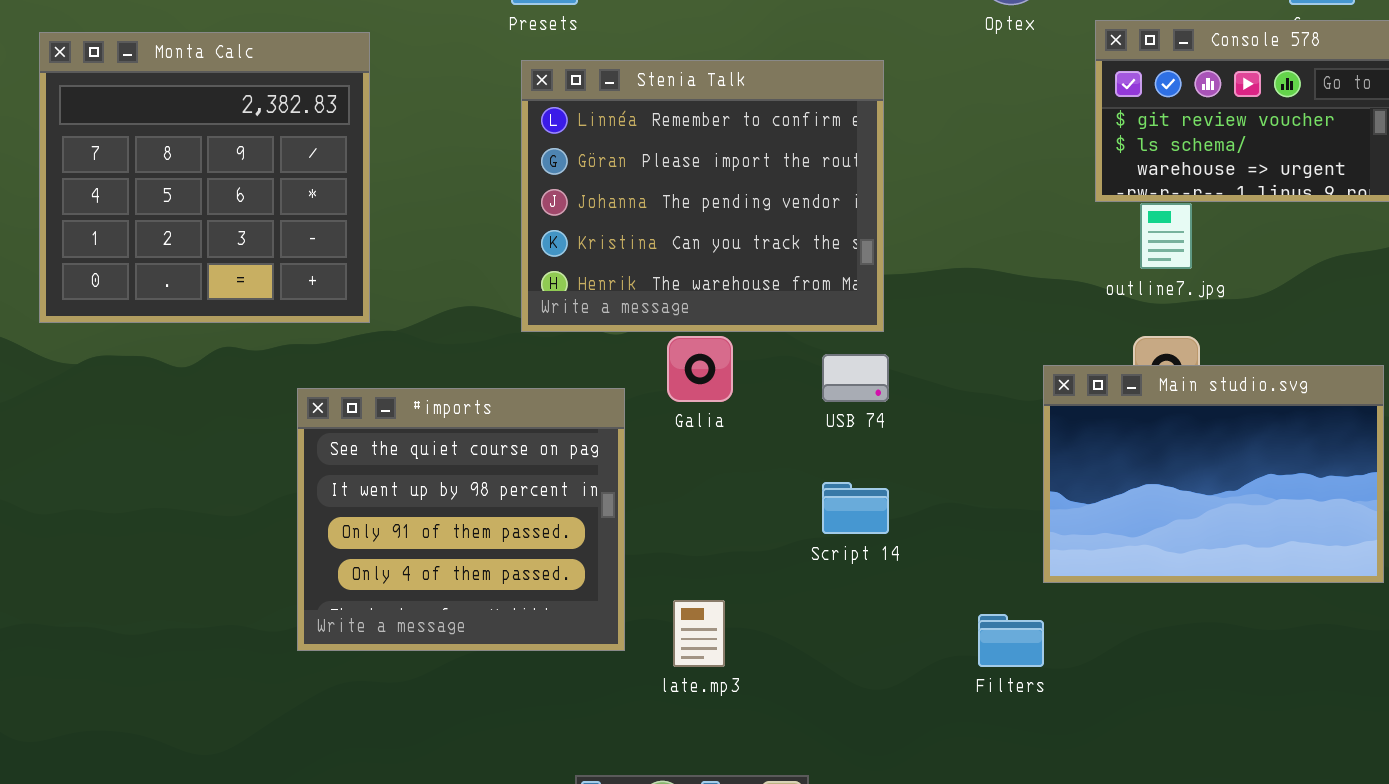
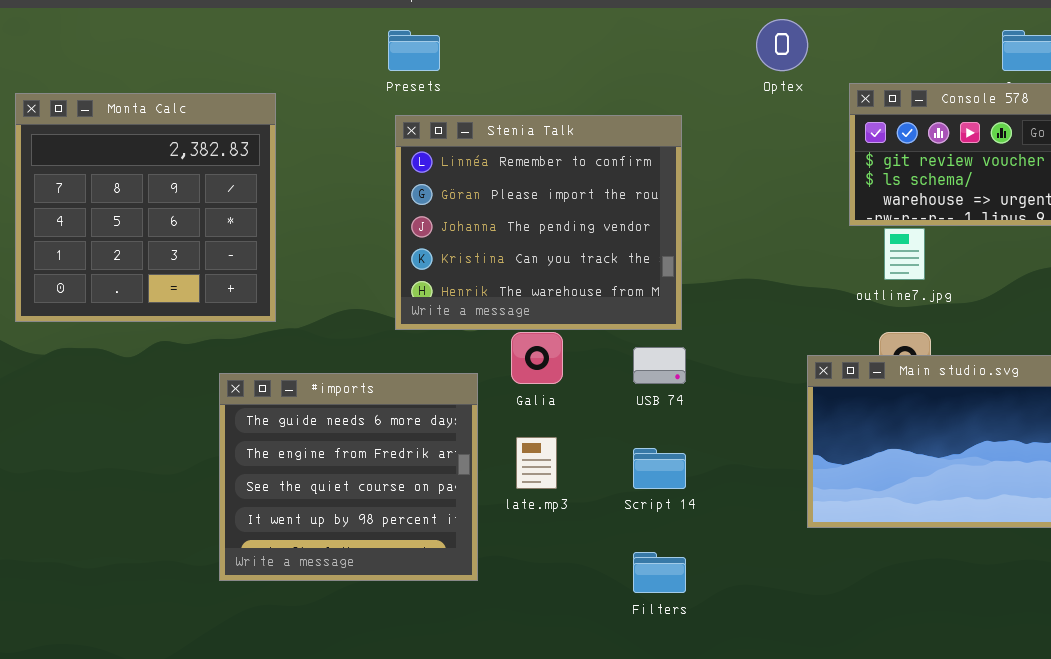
#imports: [297,388,625,651] -> [219,373,478,581], scrolled up 2 rows
late.mp3: [673,600,725,667] -> [516,437,557,489], moved
Filters: [978,614,1044,667] -> [633,552,686,593], moved

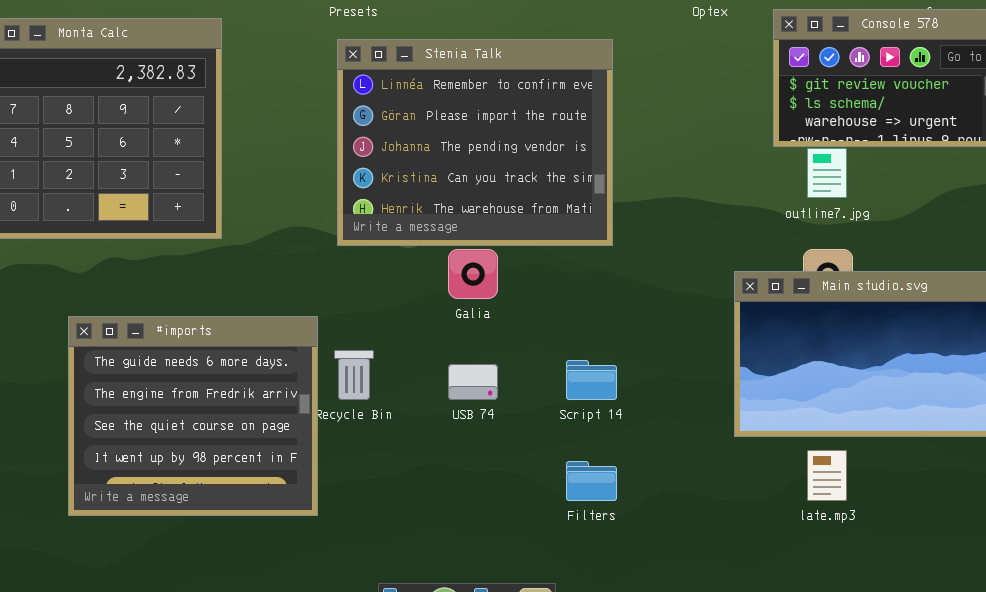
USB 74: [633,347,686,384] -> [448,364,498,400], moved
#imports: [219,373,478,581] -> [68,316,318,516], moved
late.mp3: [516,437,557,489] -> [807,450,847,501], moved

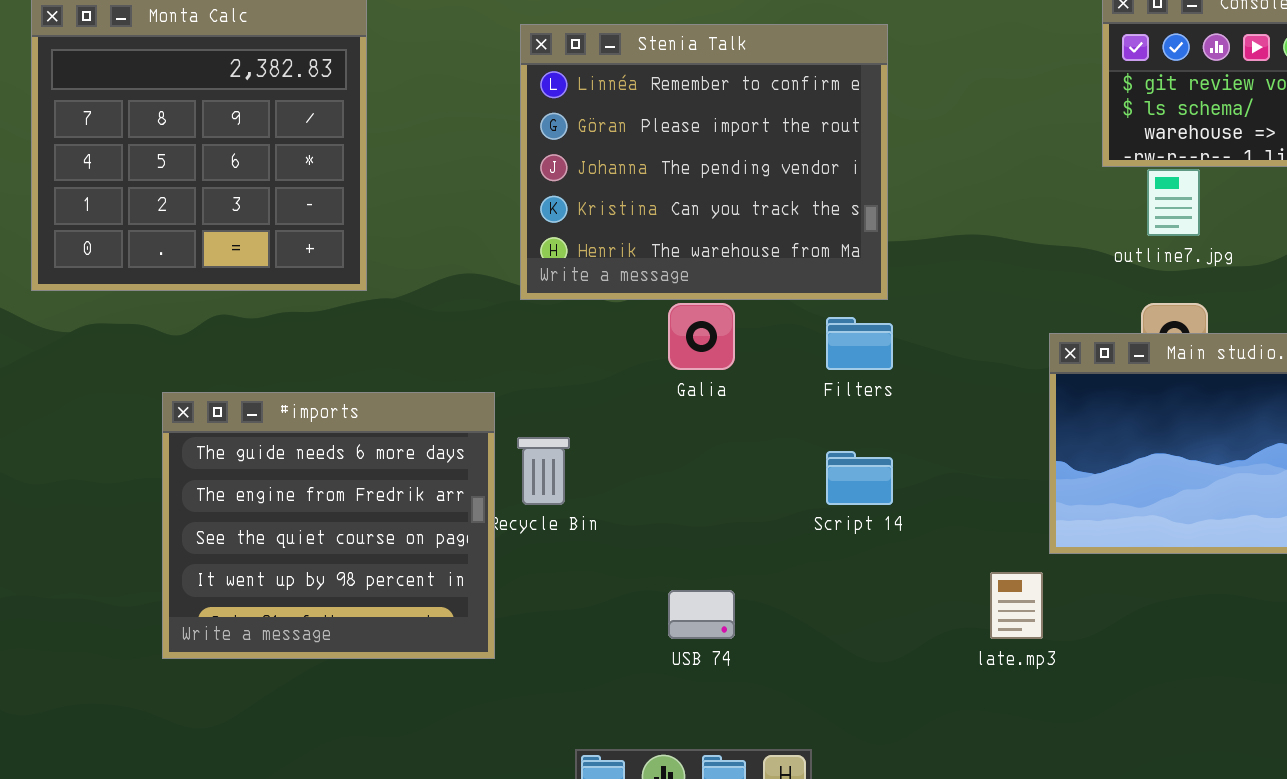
USB 74: [448,364,498,400] -> [668,590,735,639], moved
late.mp3: [807,450,847,501] -> [990,572,1043,639], moved
Filters: [566,461,617,501] -> [826,317,893,370], moved

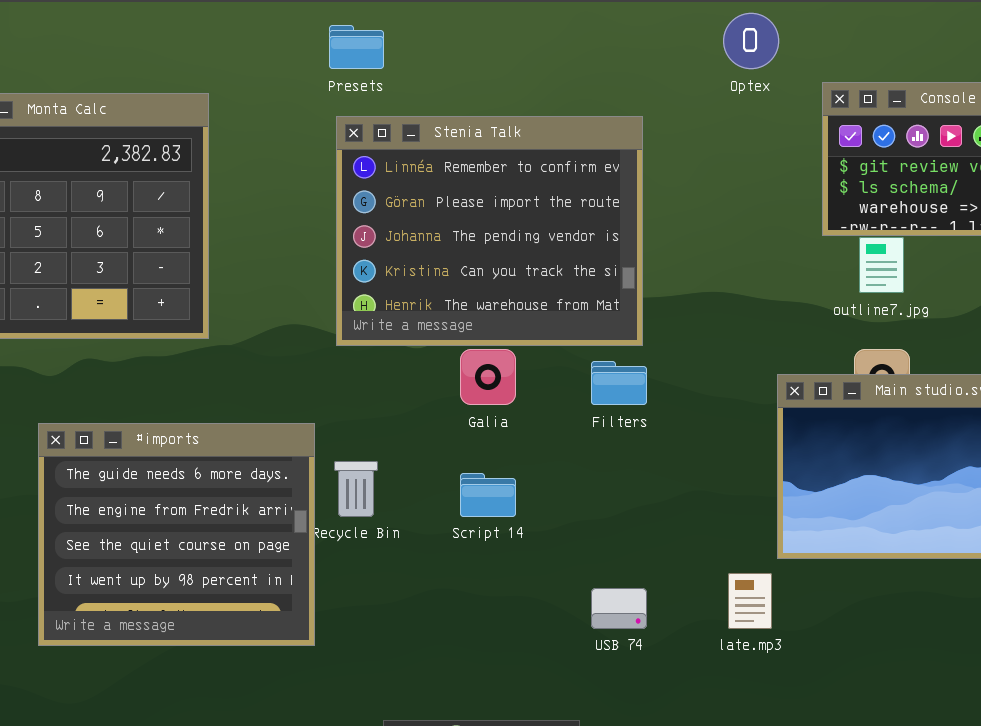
Script 14: [826,451,893,505] -> [460,473,516,517], moved
USB 74: [668,590,735,639] -> [591,588,647,629], moved

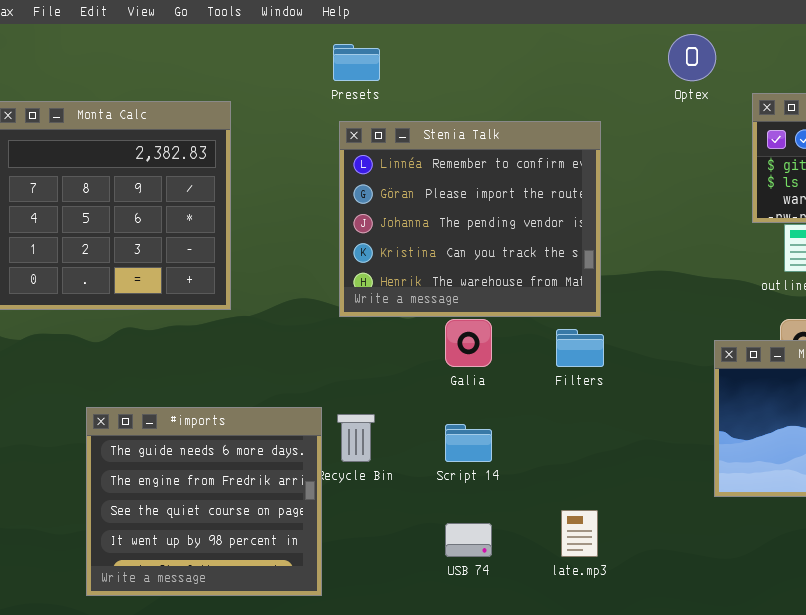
#imports: [38,423,315,646] -> [86,407,322,596], moved
late.mp3: [728,573,772,629] -> [561,510,598,557], moved
USB 74: [591,588,647,629] -> [445,523,492,557], moved

